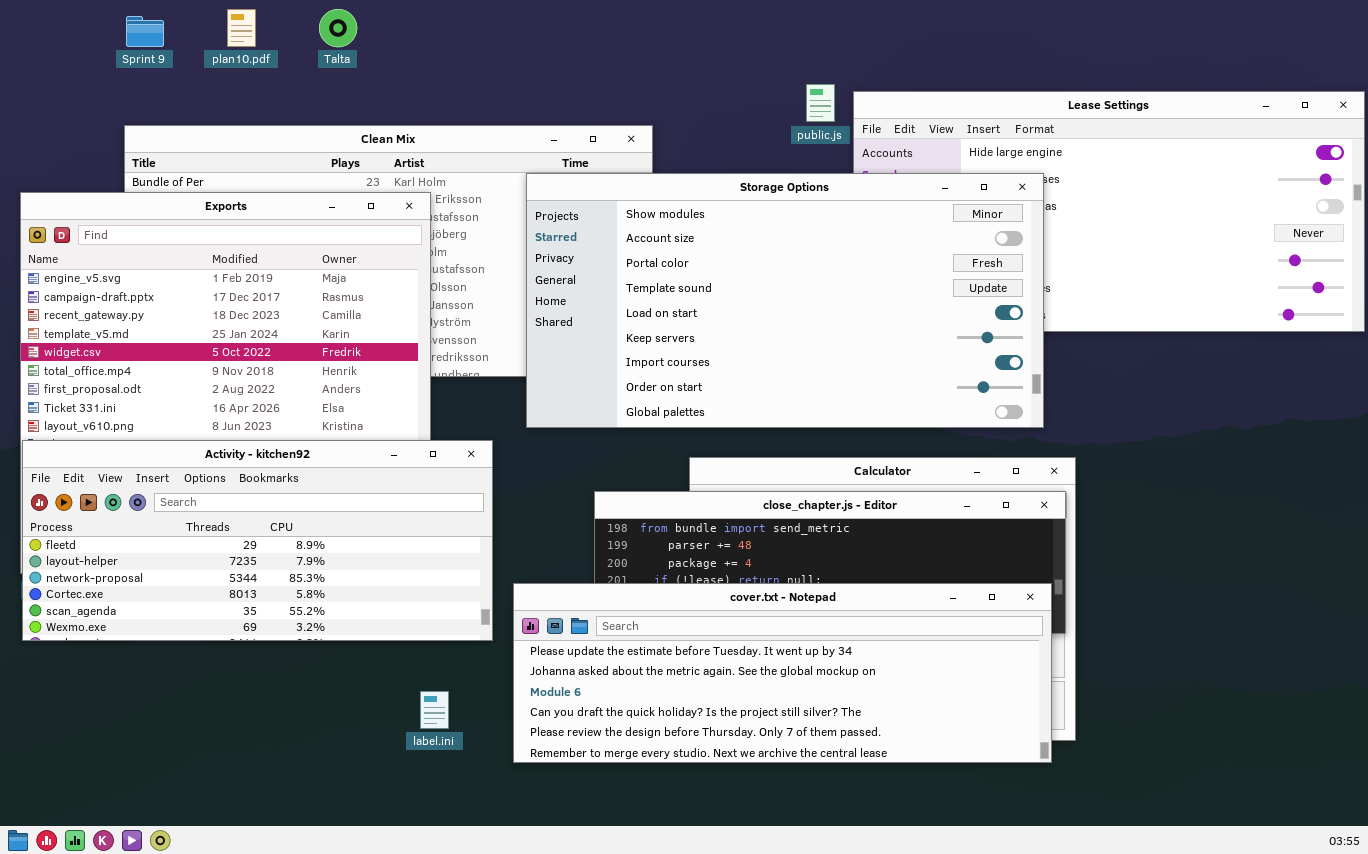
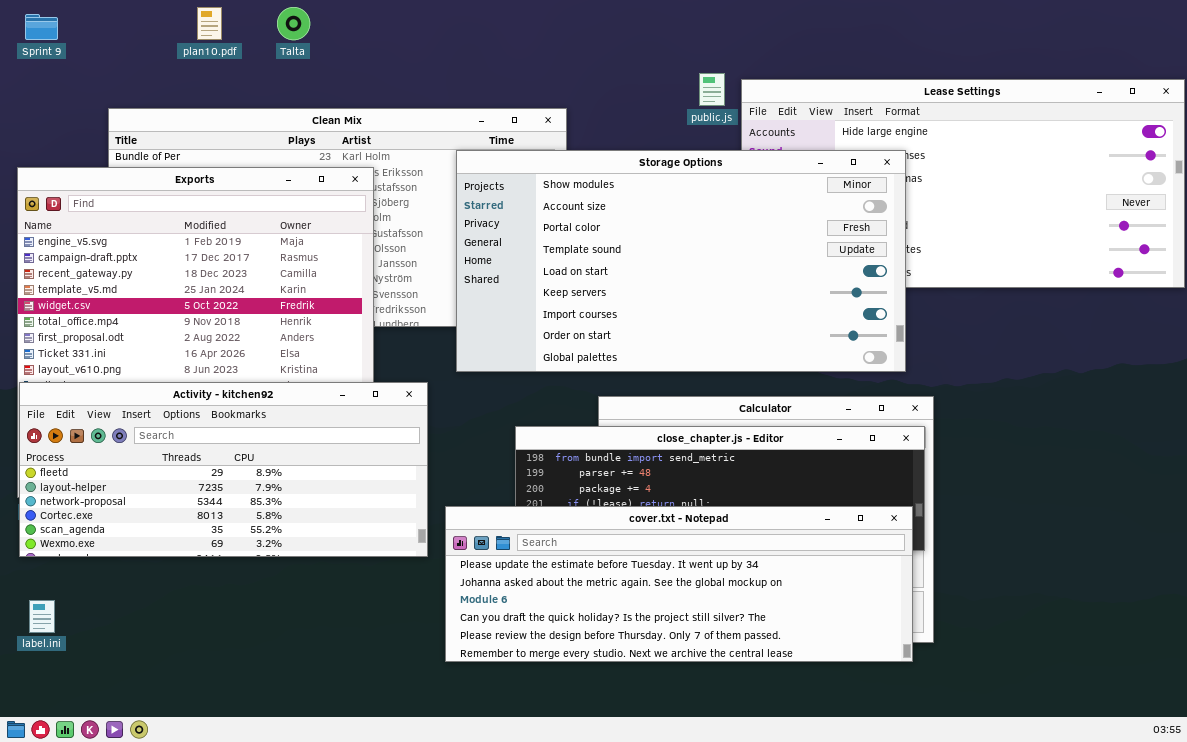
Sprint 9: [126,16,164,47] -> [25,14,58,40], moved
label.ini: [420,691,449,729] -> [29,600,55,633], moved

